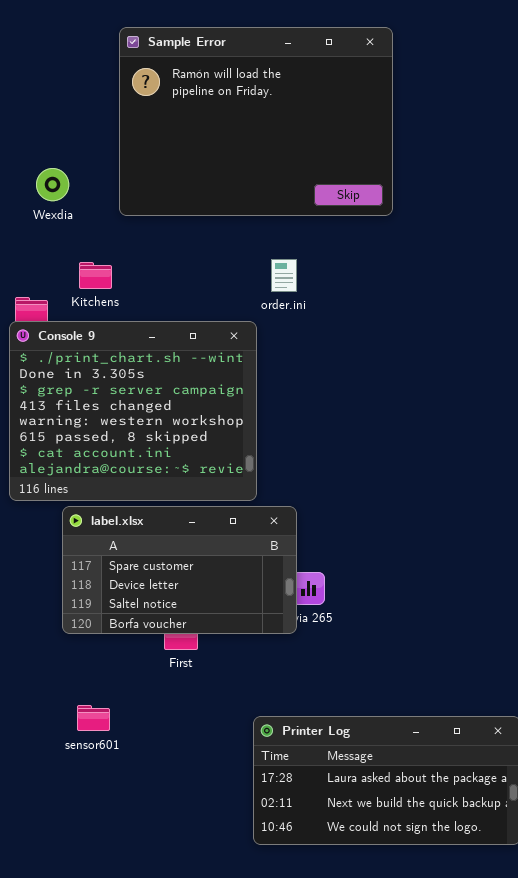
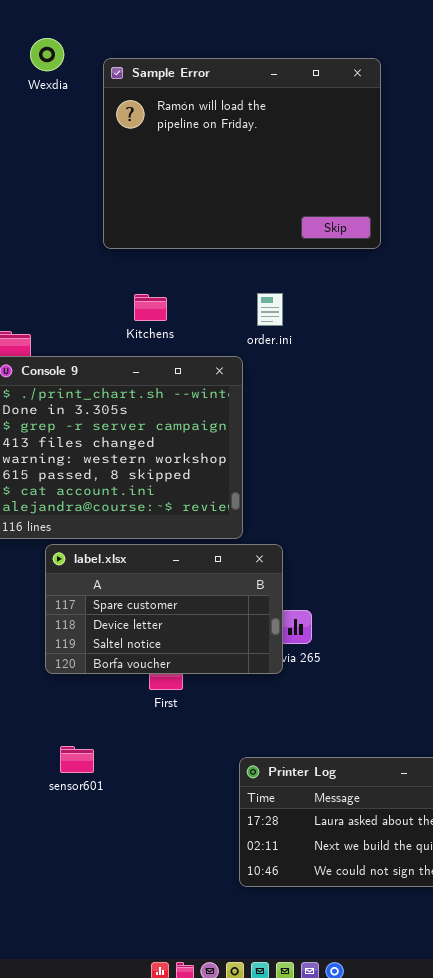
Wexdia: [36,168,69,201] -> [30,38,64,71], moved
Kitchens: [79,262,112,289] -> [134,294,167,321], moved

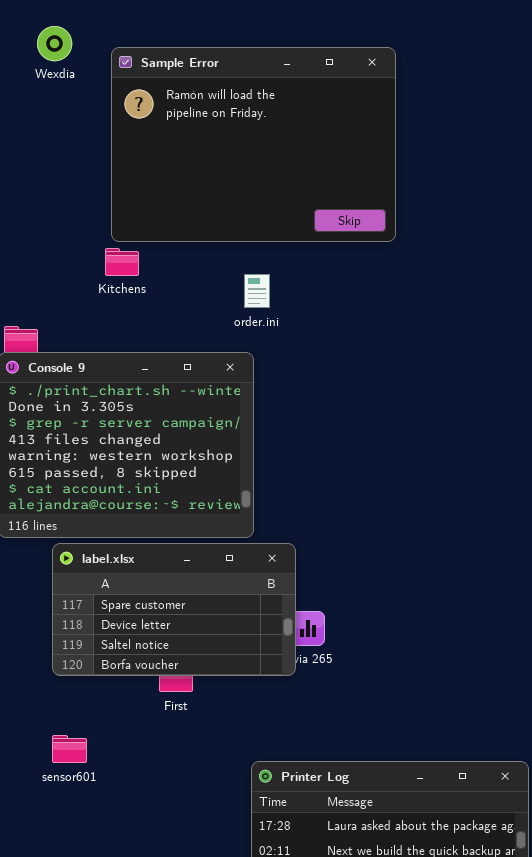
order.ini: [257,293,283,326] -> [244,274,270,308], moved
Kitchens: [134,294,167,321] -> [105,248,139,276], moved
sensor601: [60,746,94,773] -> [52,735,87,763], moved

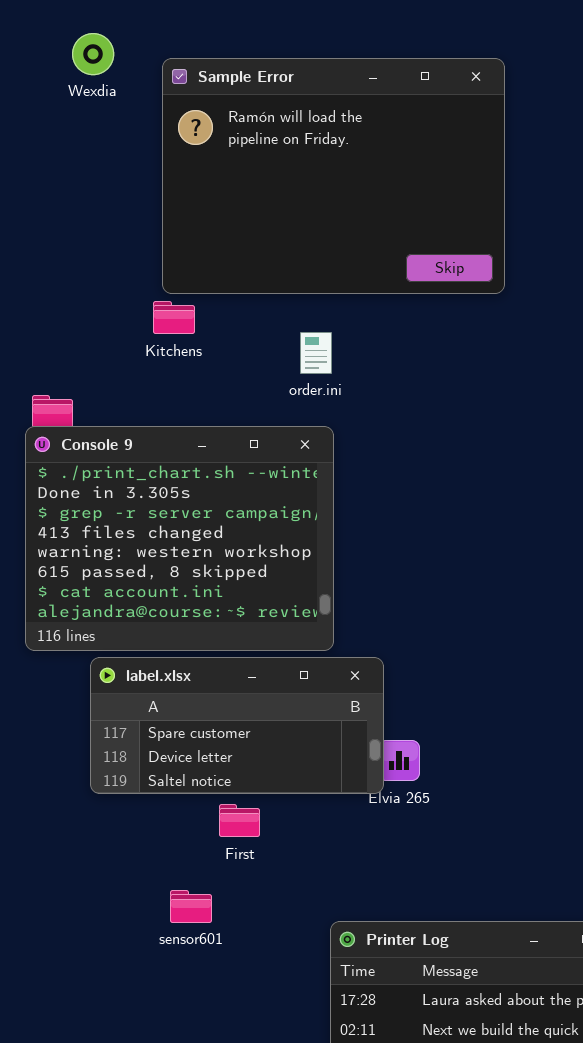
order.ini: [244,274,270,308] -> [300,332,332,374], moved
label.xlsx: [52,543,296,676] -> [90,657,384,794], resized
sensor601: [52,735,87,763] -> [170,890,212,923], moved

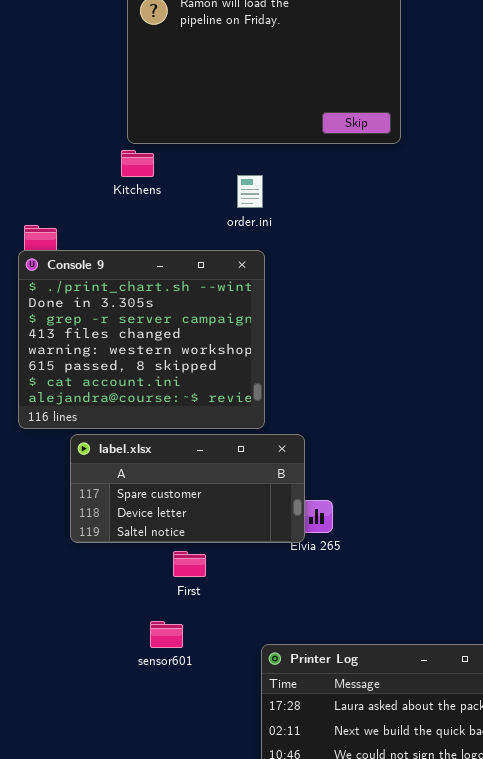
sensor601: [170,890,212,923] -> [150,621,183,648], moved

